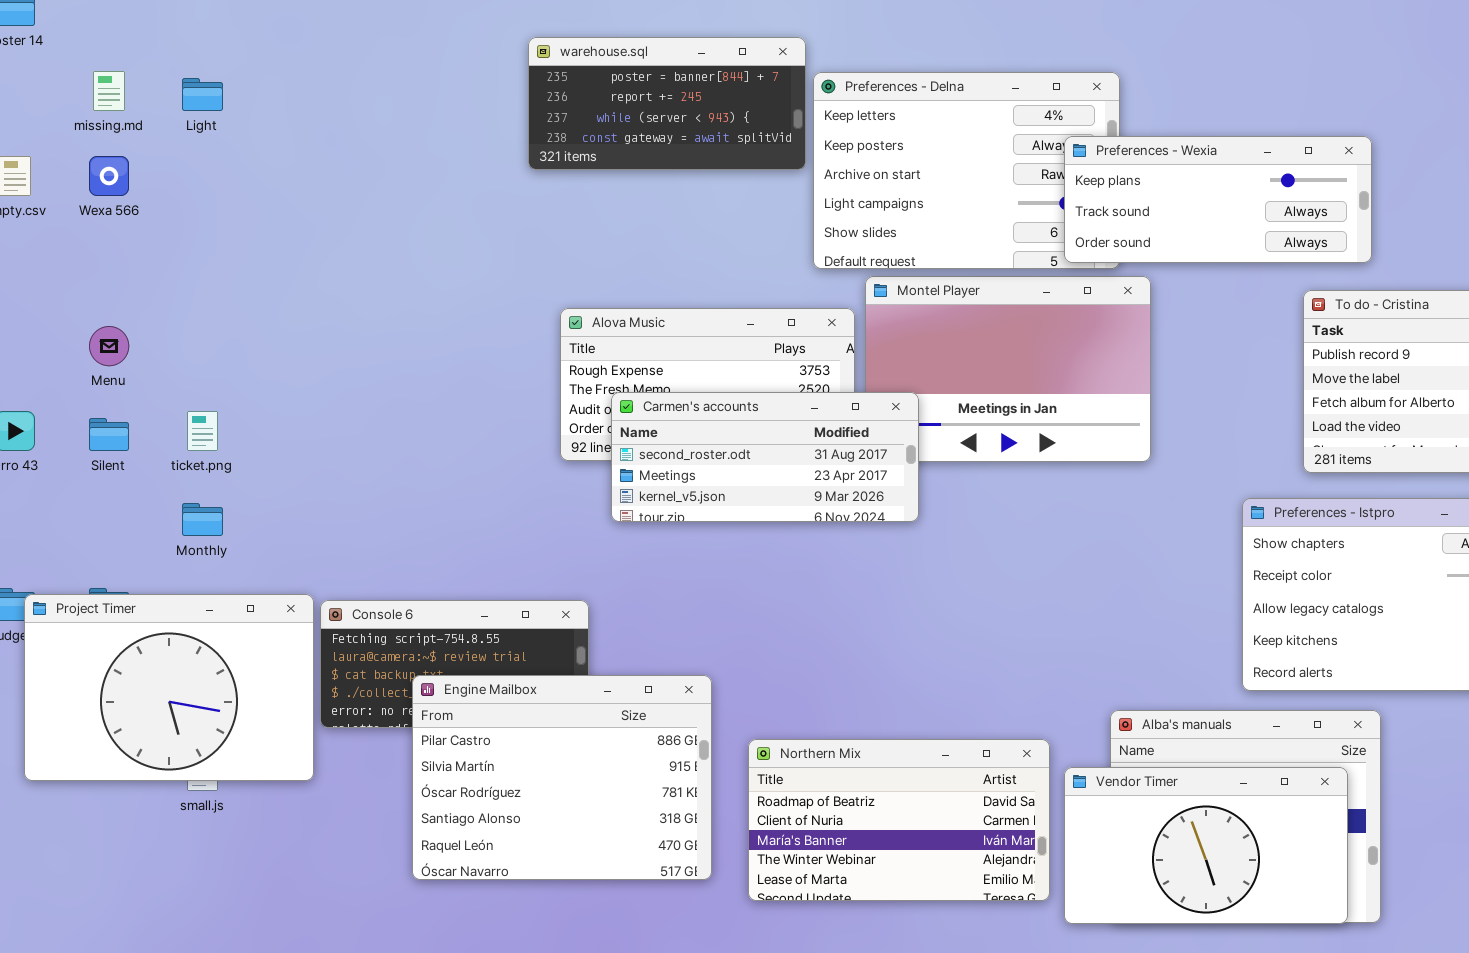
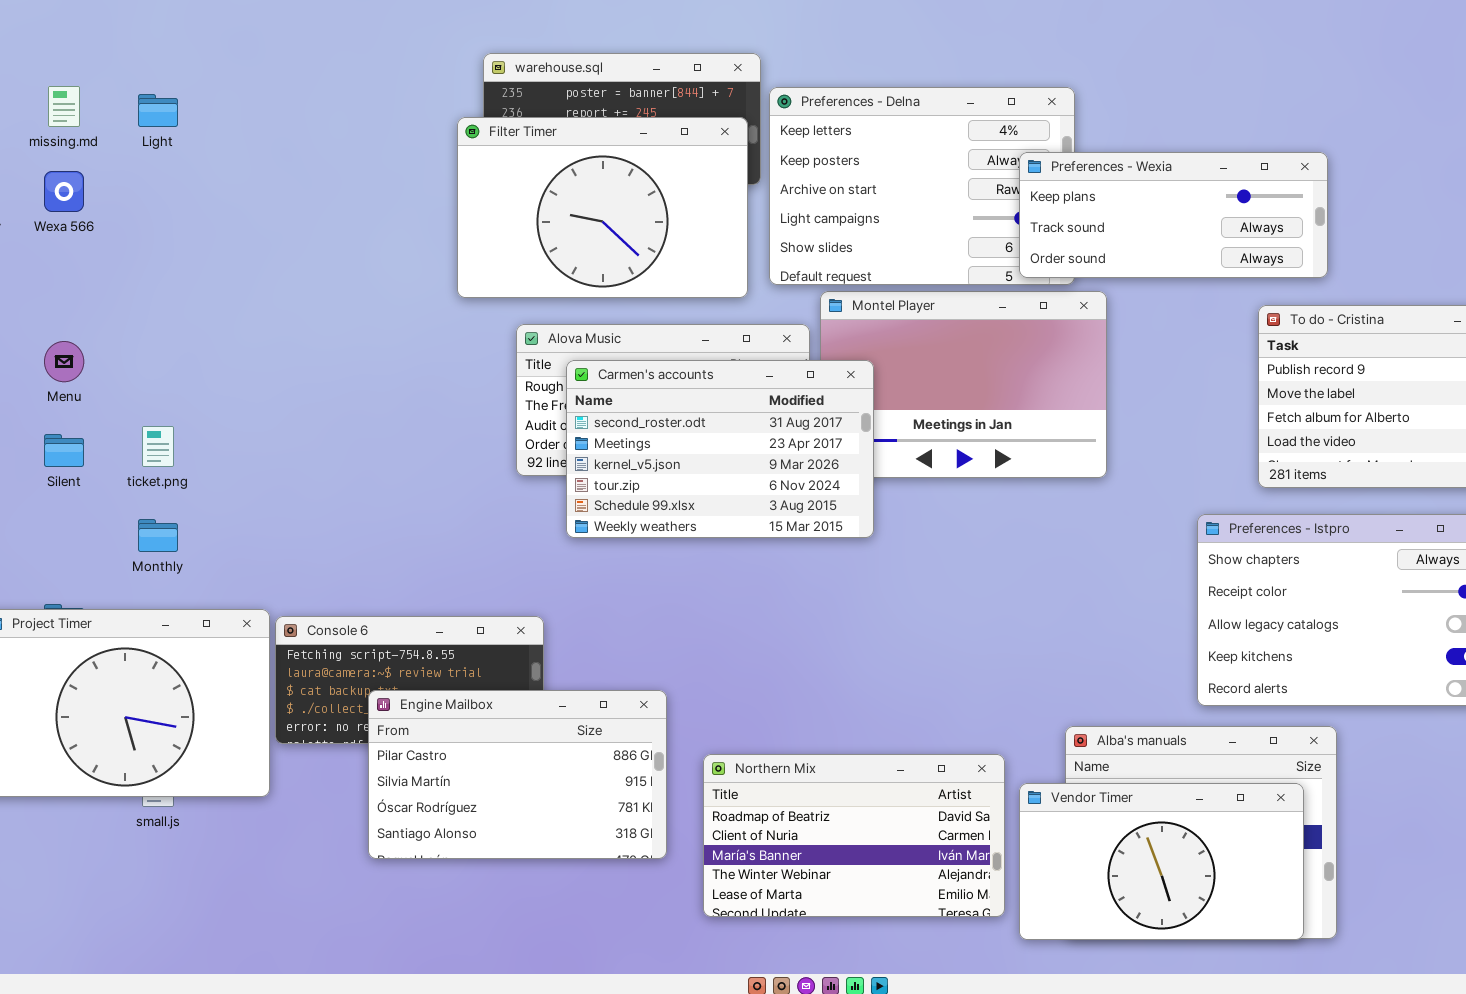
Filter Timer: none -> [457,117,748,298], opened
Carmen's accounts: [611,392,919,522] -> [566,360,874,538], resized
Engine Mailbox: [412,675,712,880] -> [368,690,667,859], resized

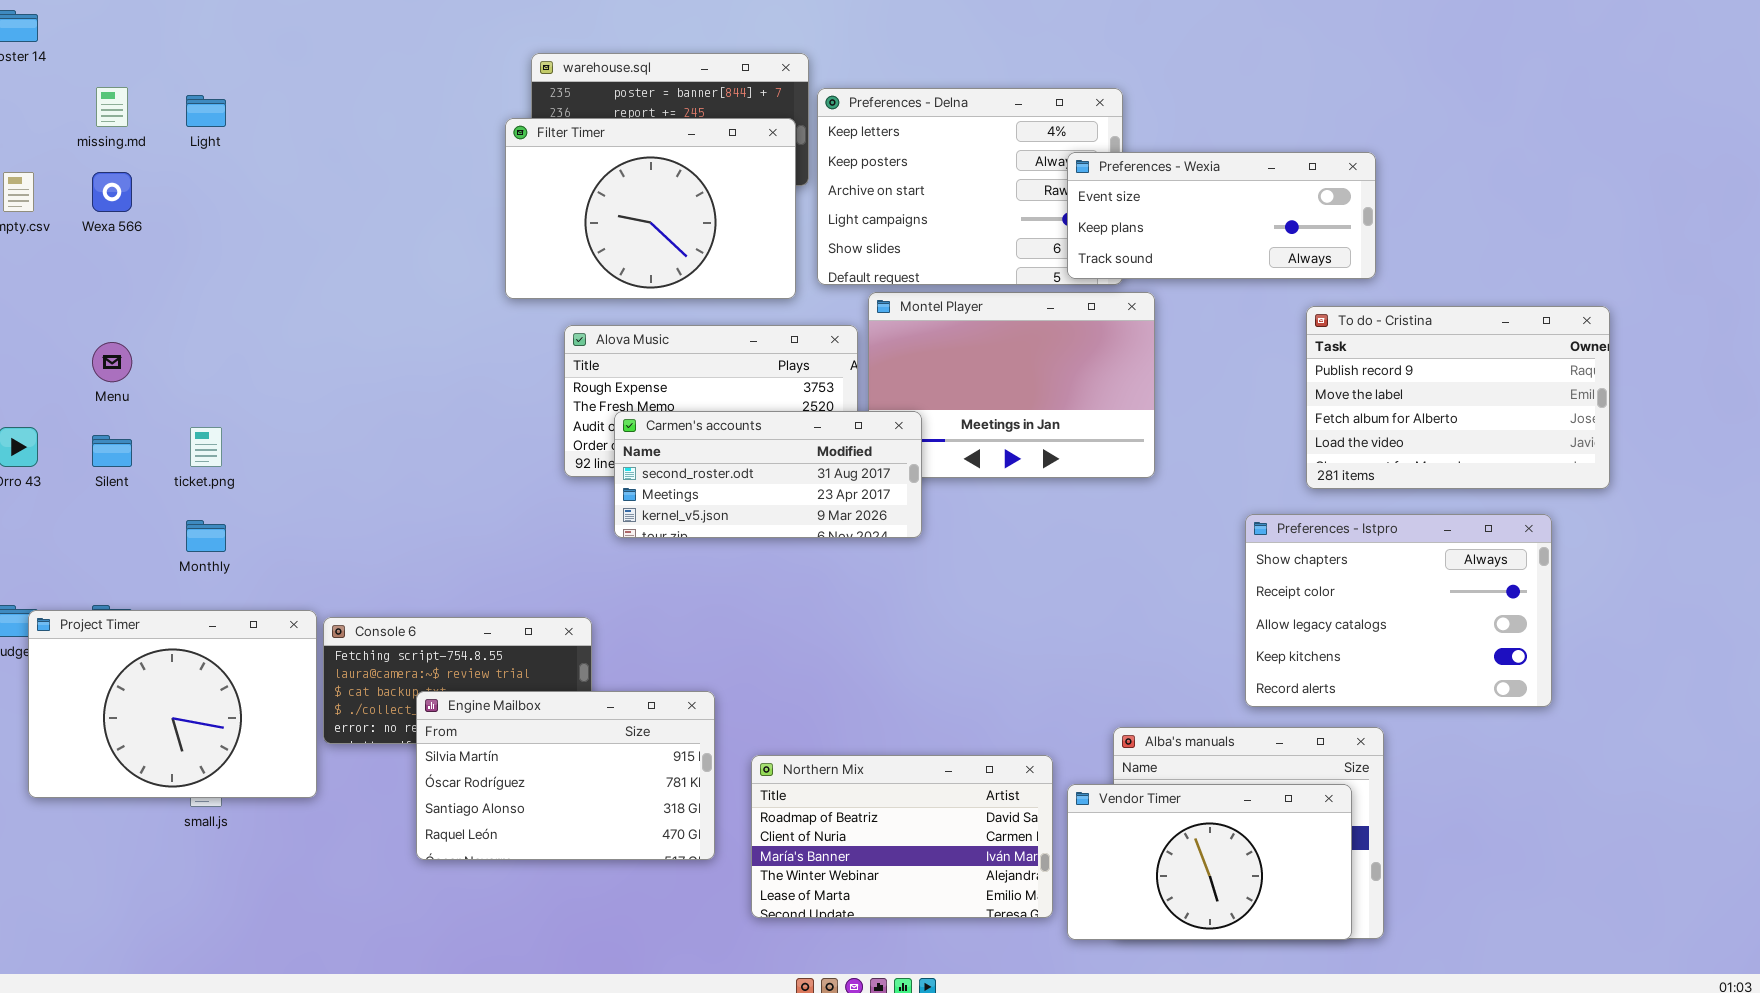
Preferences - Wexia: [1019,152,1328,278] -> [1067,152,1376,279], scrolled up 1 row
Carmen's accounts: [566,360,874,538] -> [614,411,922,538], resized
Engine Mailbox: [368,690,667,859] -> [416,691,715,860], scrolled down 1 row

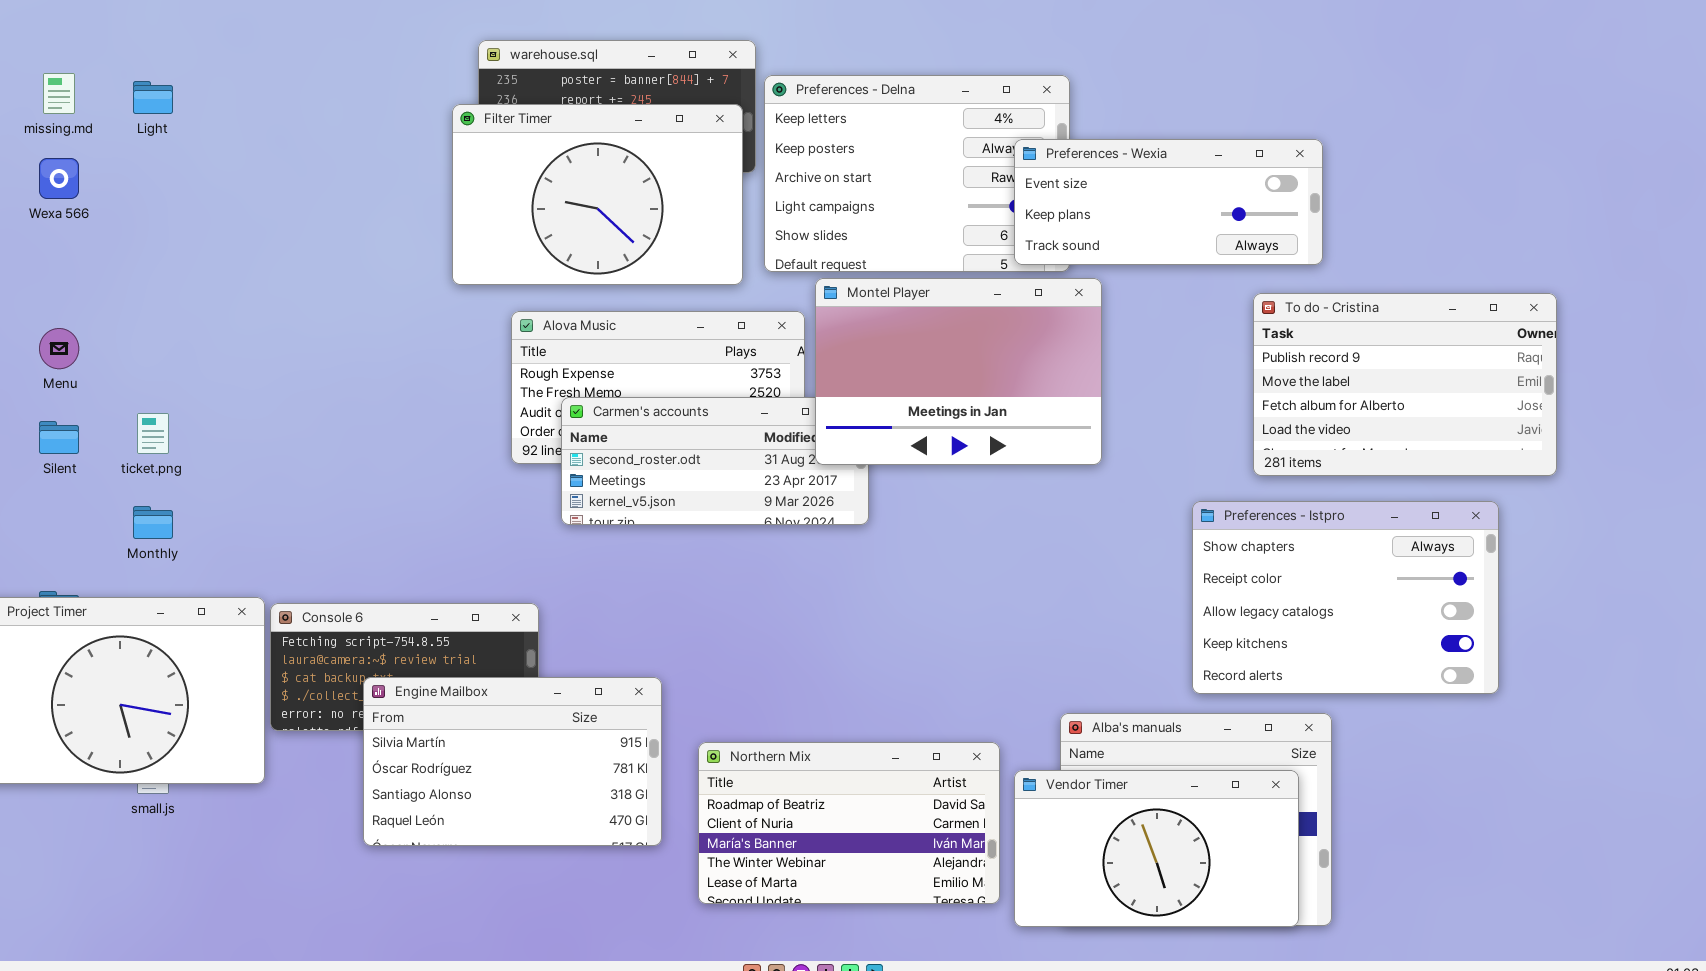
Montel Player: [868,292,1155,478] -> [815,278,1102,465], raised

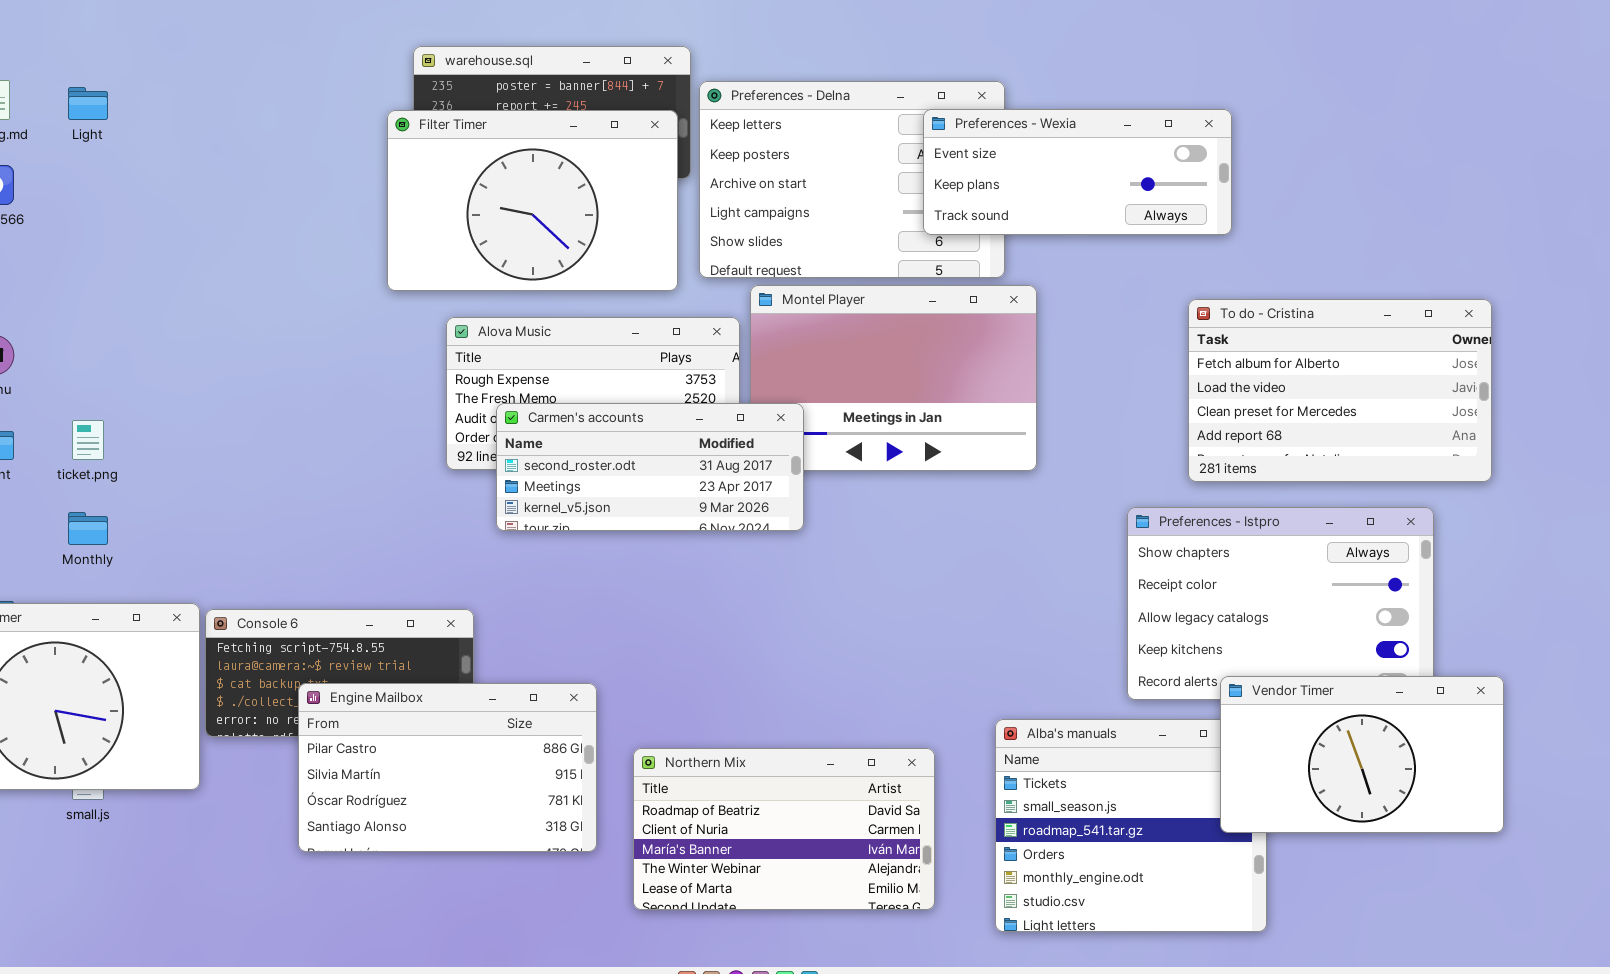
Preferences - Wexia: [1014,139,1323,265] -> [923,109,1232,235], moved
To do - Cristina: [1253,293,1557,476] -> [1188,299,1492,482], scrolled down 2 rows
Carmen's accounts: [561,397,869,525] -> [496,403,804,531], raised
Engine Mailbox: [363,677,662,846] -> [298,683,597,852], scrolled up 1 row
Vendor Timer: [1014,770,1299,927] -> [1220,676,1504,833], moved

